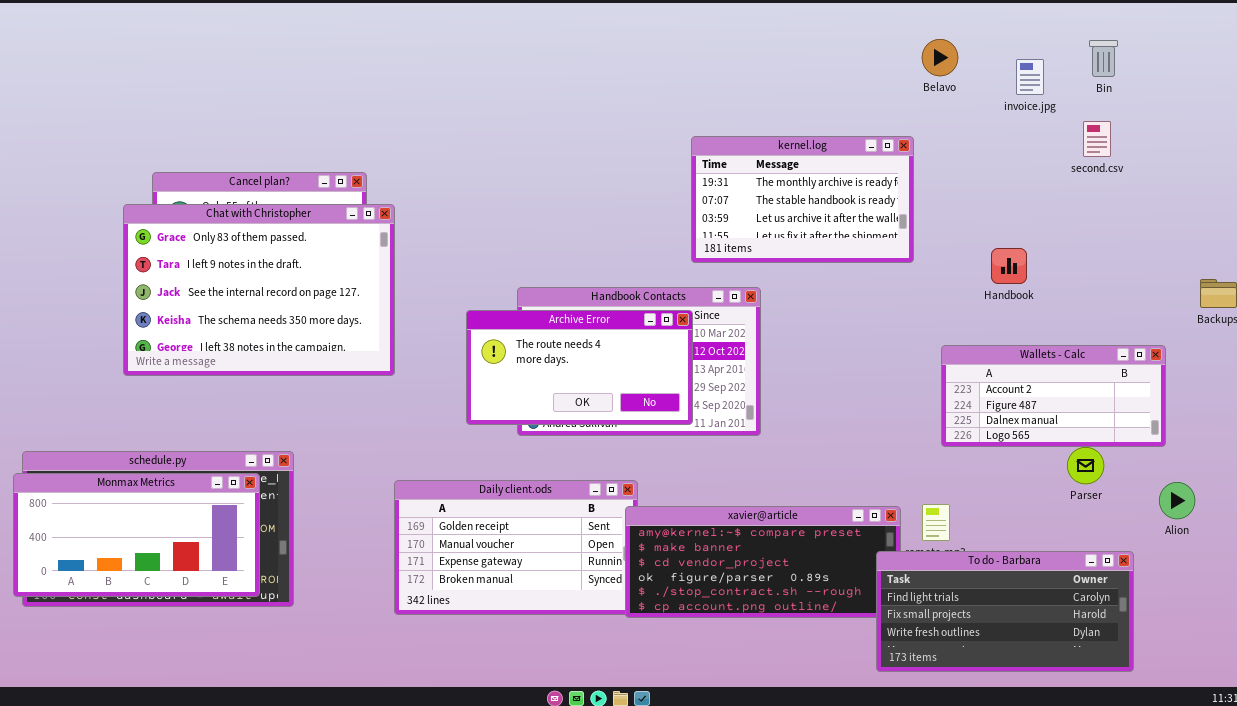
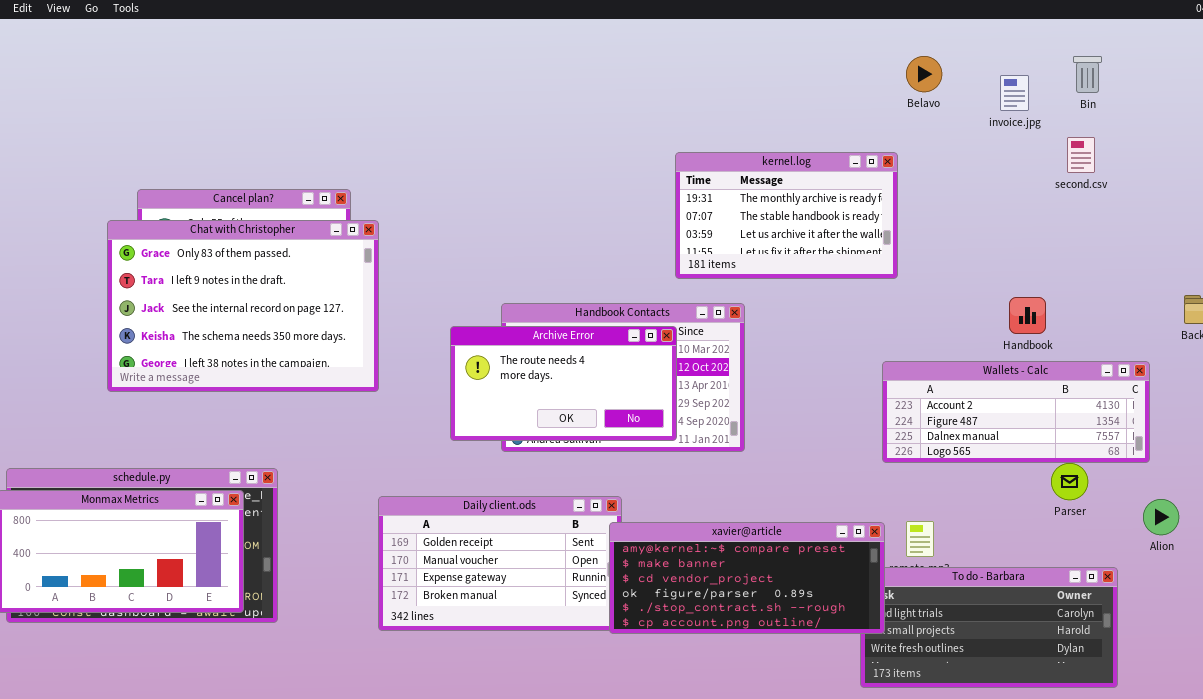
Handbook: [991,248,1027,284] -> [1009,297,1046,334], moved
Wallets - Calc: [941,345,1166,447] -> [882,361,1150,463], resized
xavier@article: [625,506,901,618] -> [609,522,885,634], raised

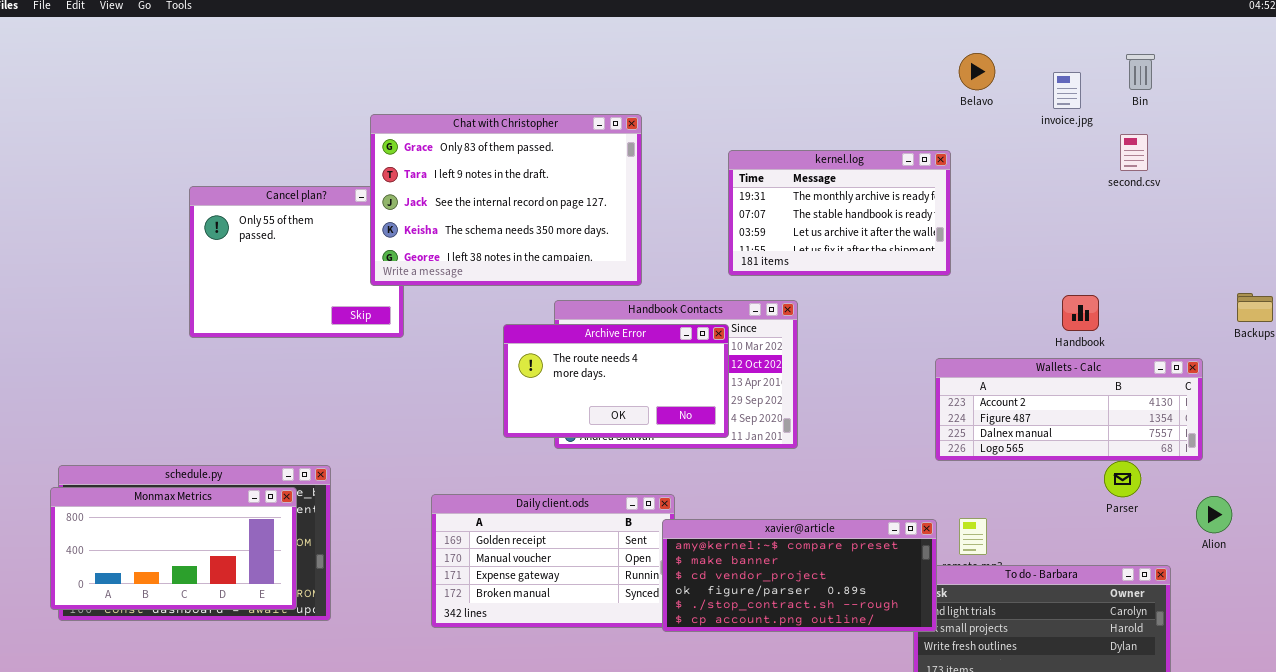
Chat with Christopher: [107,220,379,392] -> [370,114,642,286], moved

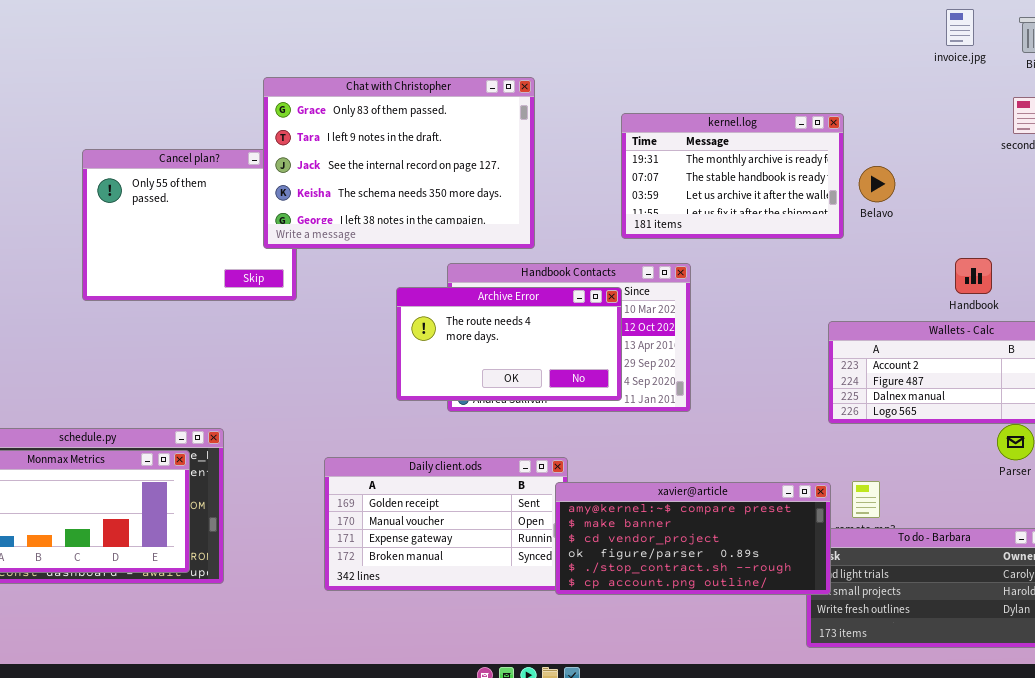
Belavo: [959,53,995,90] -> [859,166,895,202], moved
invoice.jpg: [1053,72,1081,109] -> [946,9,974,46], moved

